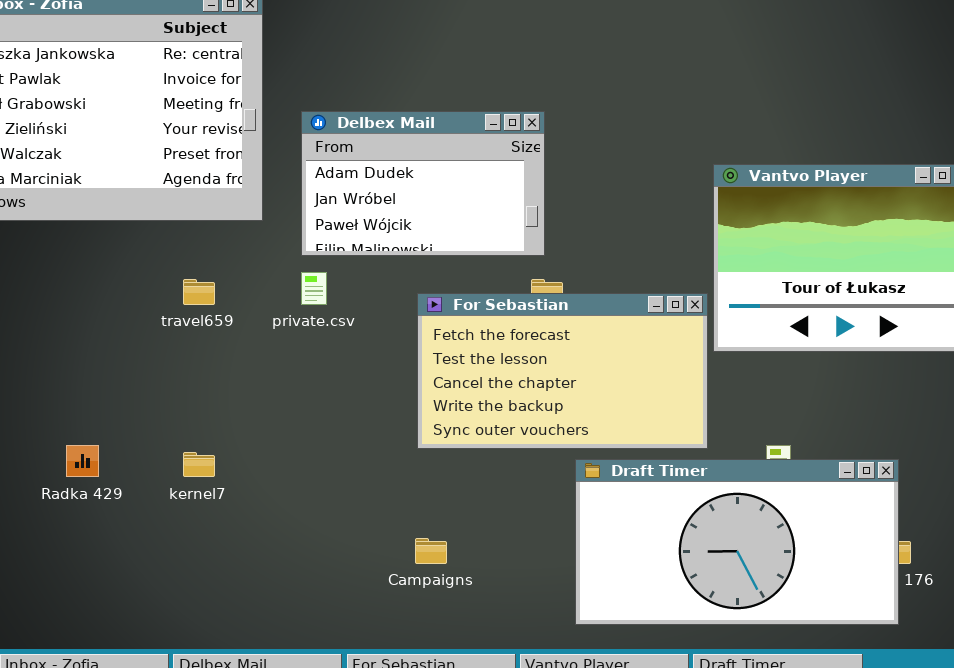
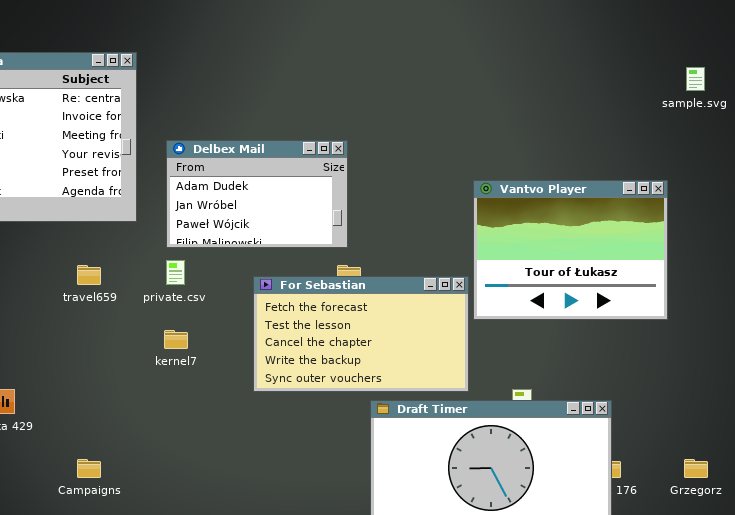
kernel7: [183,452,215,477] -> [164,330,188,349], moved
Campaigns: [415,538,447,564] -> [77,459,101,478], moved

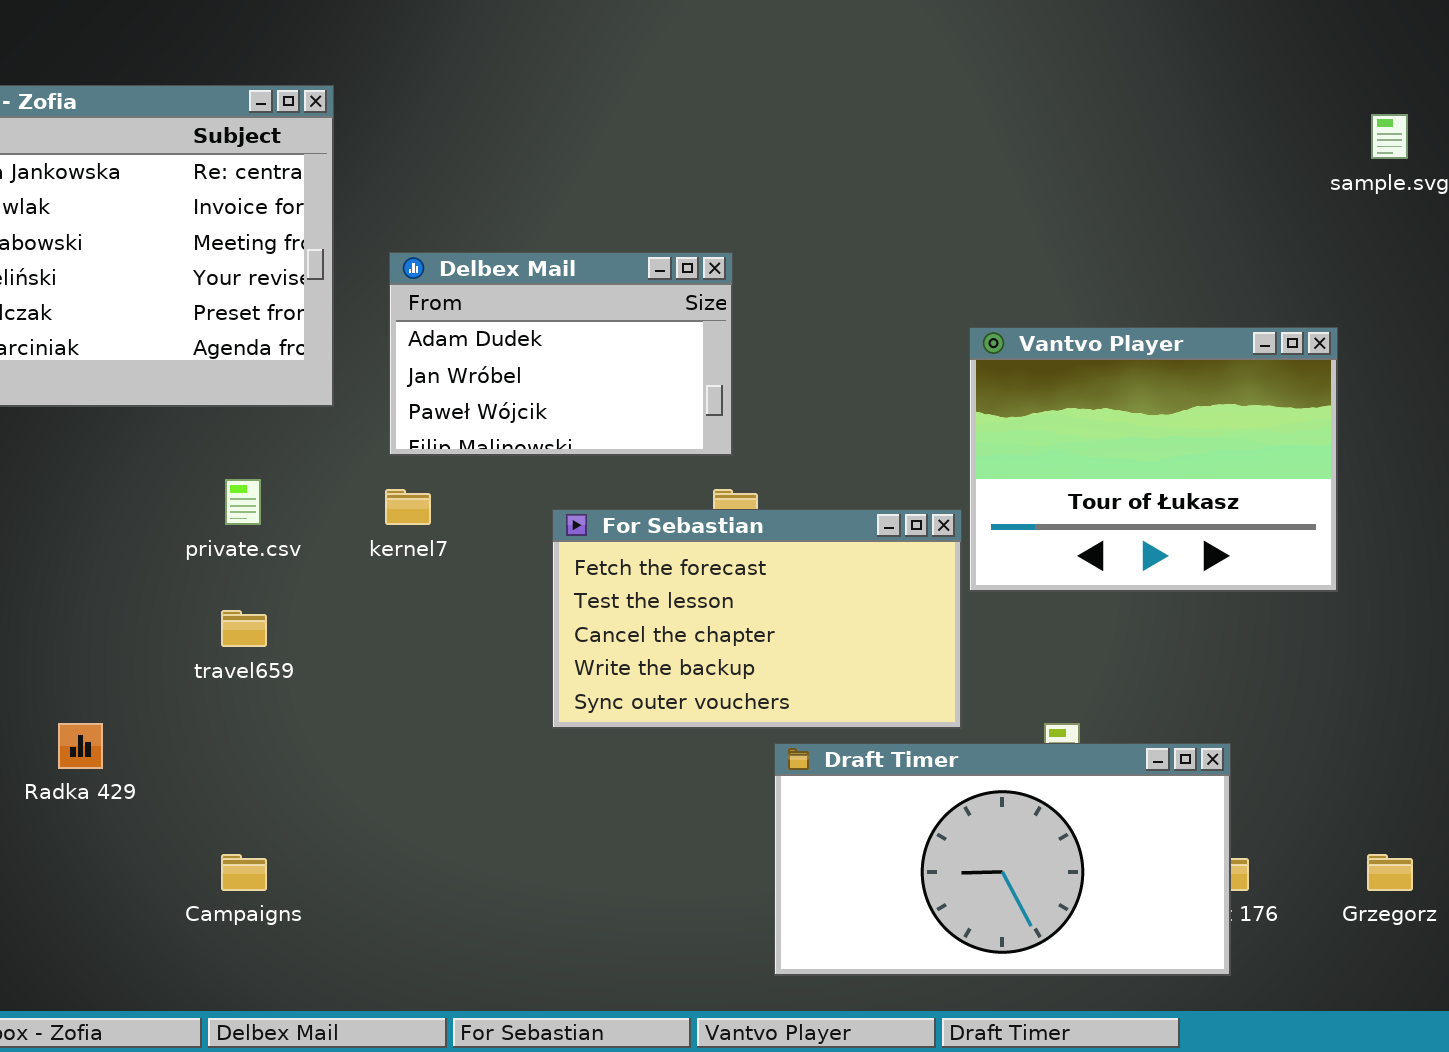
private.csv: [166,260,185,285] -> [225,479,261,525], moved
travel659: [77,265,101,285] -> [221,610,267,647], moved
kernel7: [164,330,188,349] -> [385,489,431,525], moved

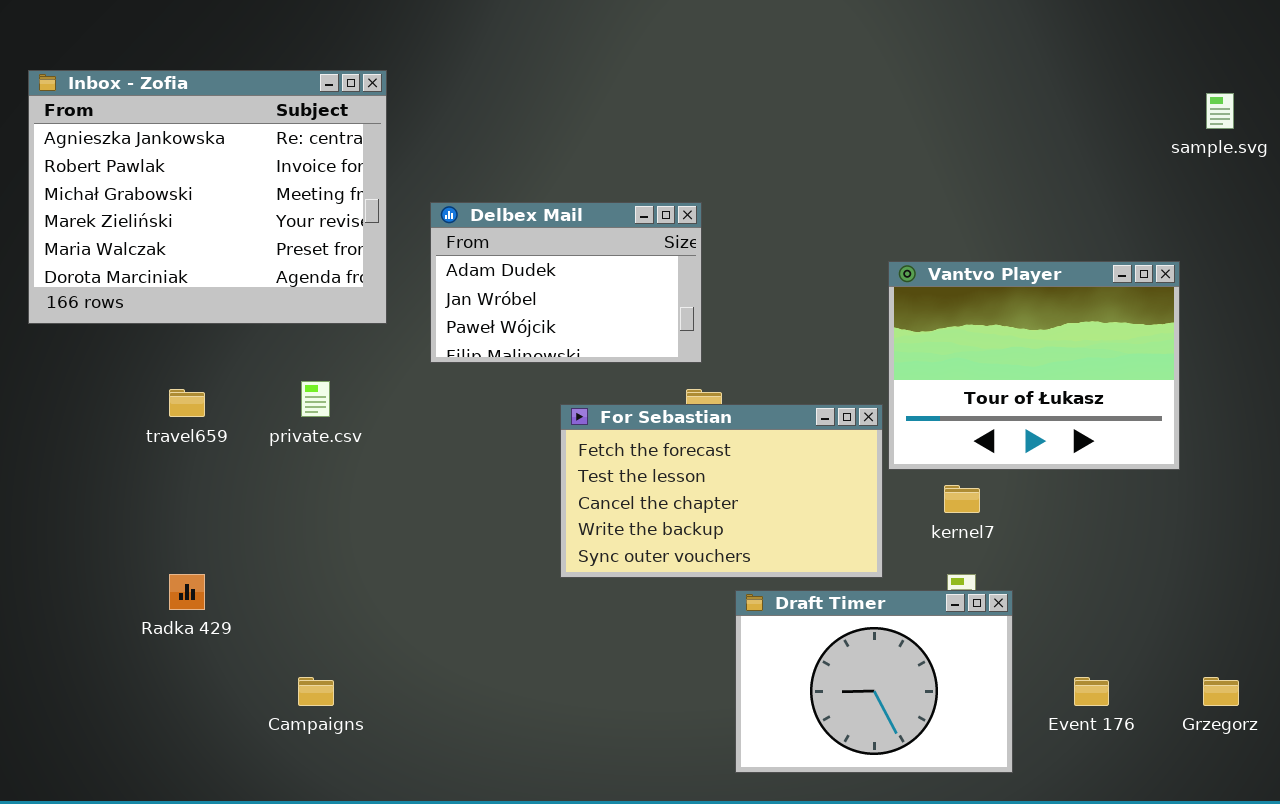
kernel7: [385,489,431,525] -> [944,485,980,513], moved
travel659: [221,610,267,647] -> [169,389,205,417], moved
Draft Timer: [774,743,1231,976] -> [735,590,1013,773], resized

